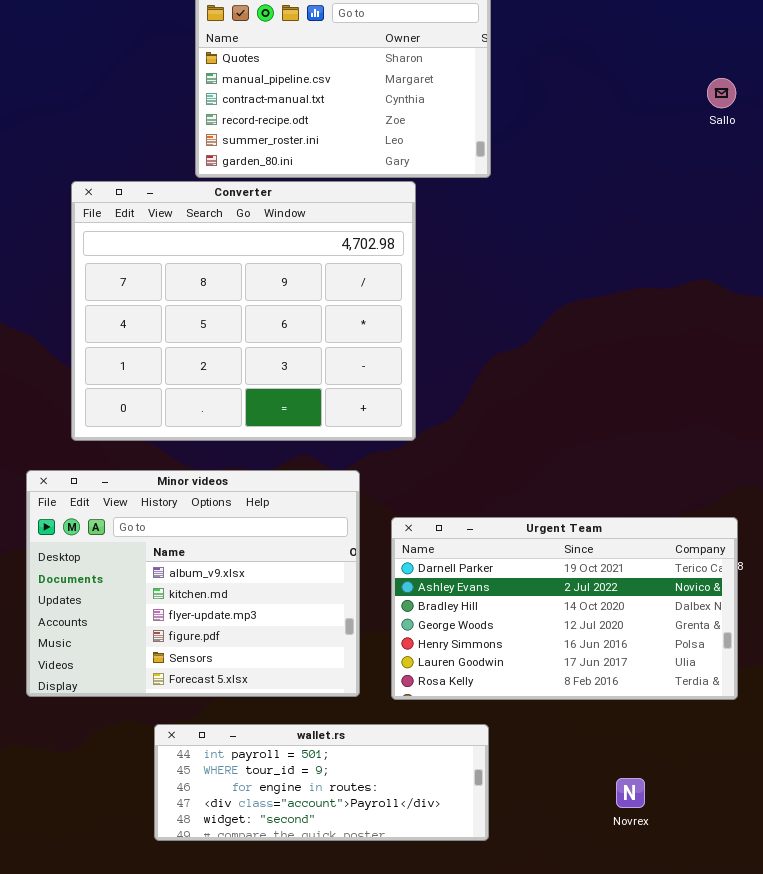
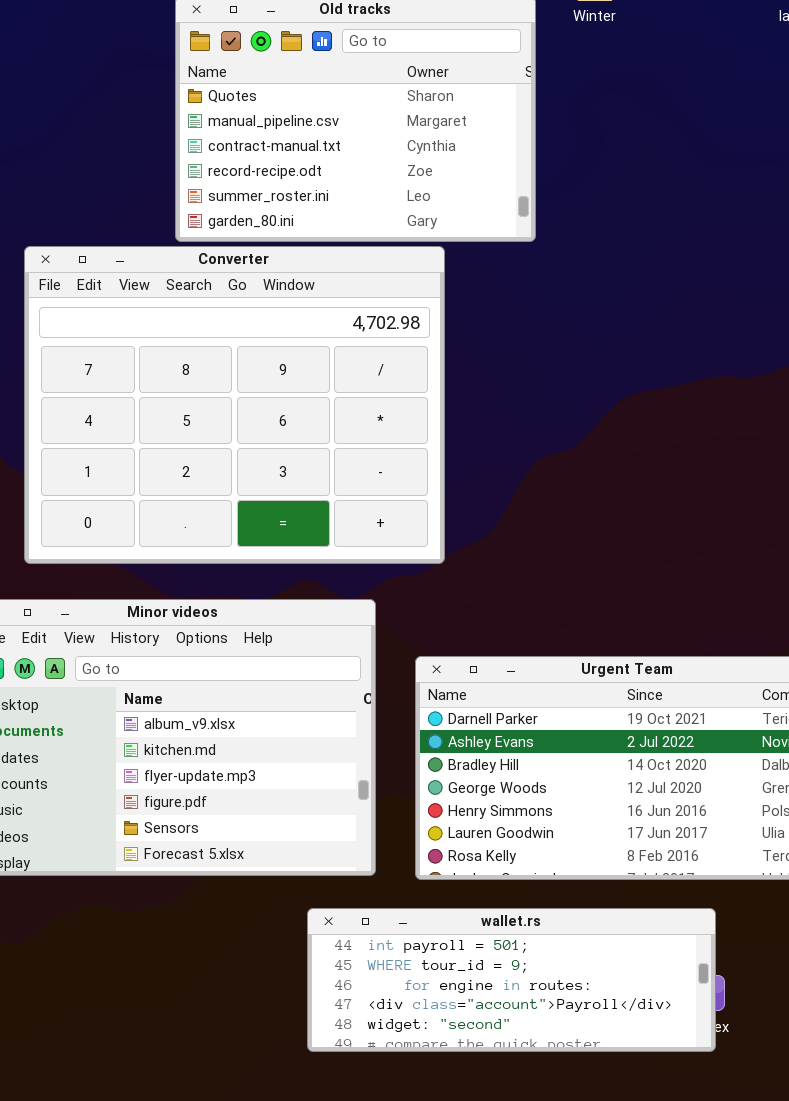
wallet.rs: [154,724,489,841] -> [307,908,716,1052], moved

